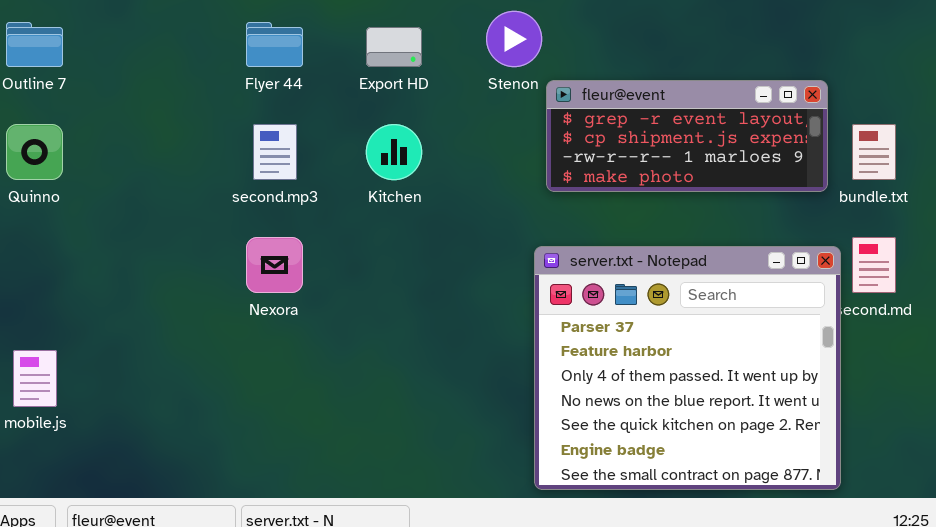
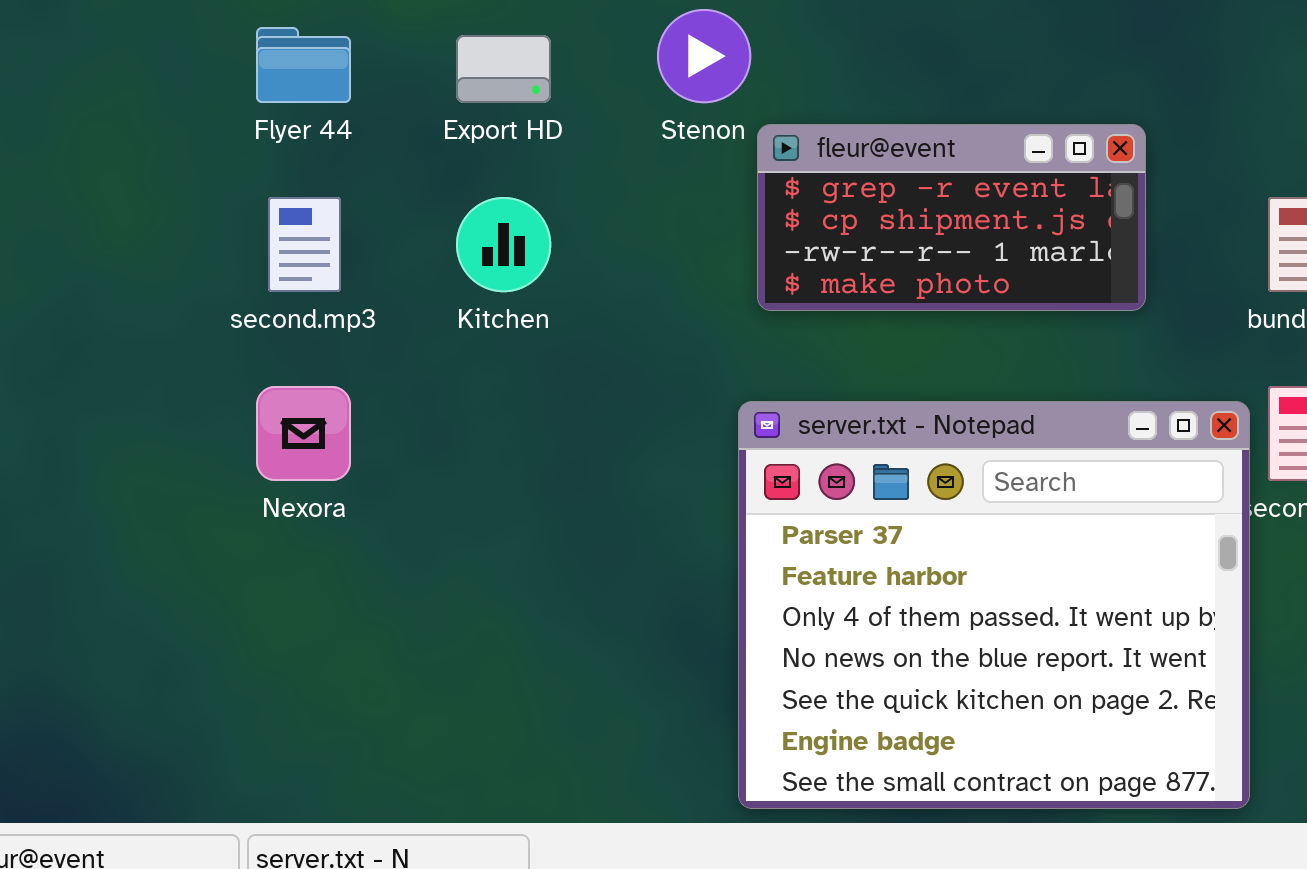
fleur@event: [546,80,828,192] -> [757,124,1146,311], resized

